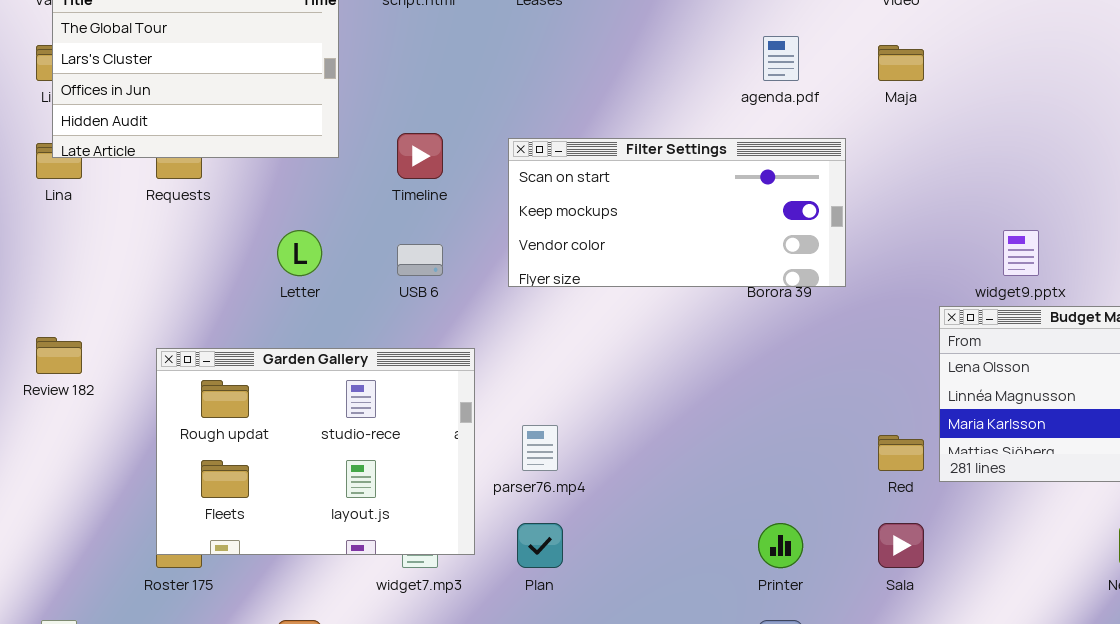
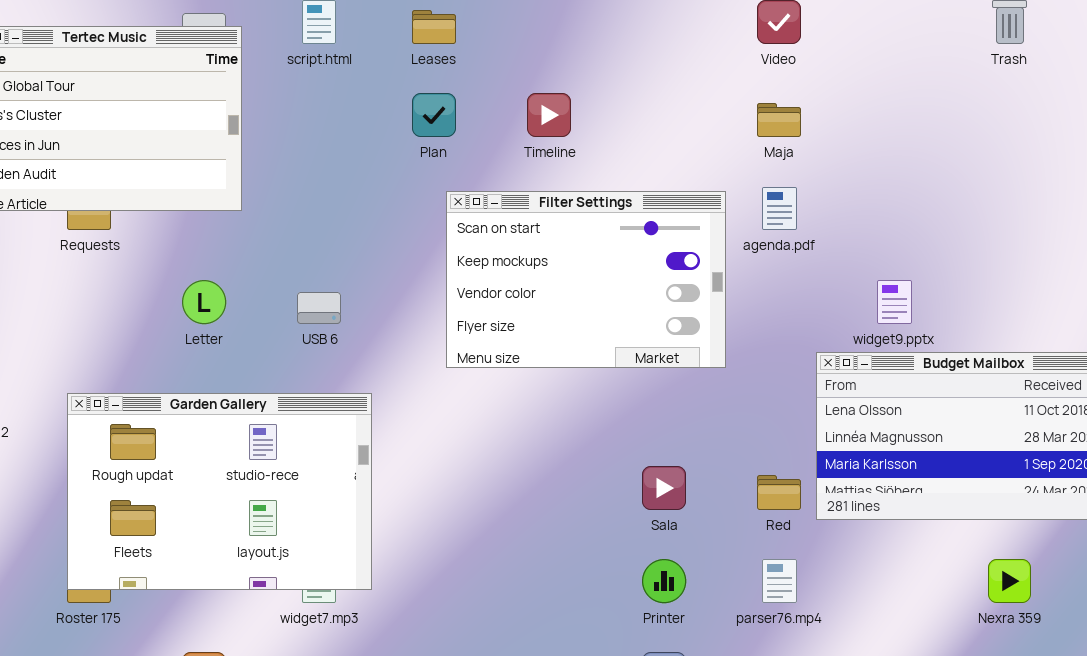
agenda.pdf: [763,36,799,81] -> [762,187,797,230], moved
Timeline: [397,133,443,179] -> [527,93,571,137], moved
Filter Settings: [508,138,846,287] -> [446,191,726,368], resized
parser76.mp4: [522,425,558,471] -> [762,559,797,603], moved
Plan: [517,523,563,568] -> [412,93,456,137], moved
Sala: [878,523,924,568] -> [642,466,686,510], moved

